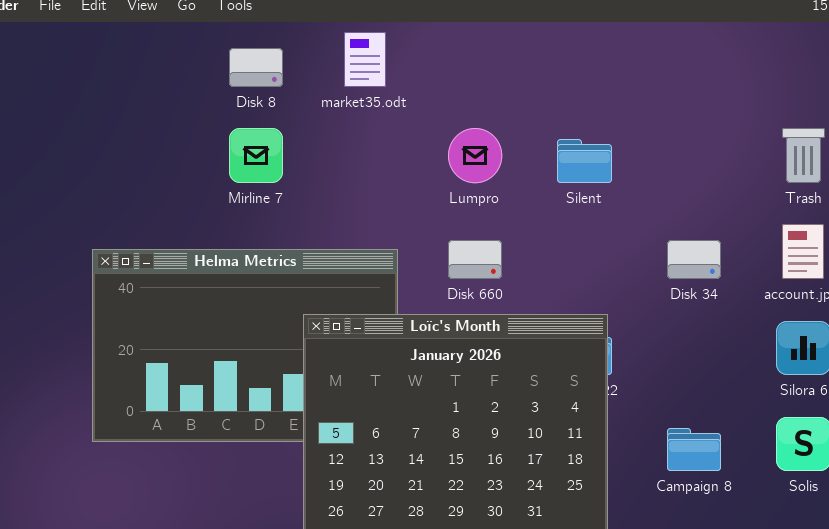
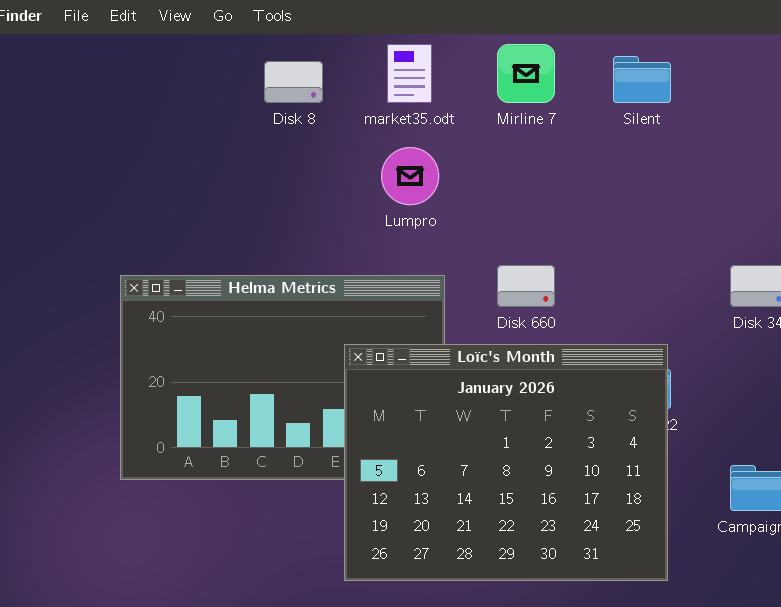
Mirline 7: [229,128,283,183] -> [497,44,555,103], moved
Lumpro: [448,128,502,183] -> [381,147,439,205], moved
Silent: [557,139,612,183] -> [613,56,671,103], moved

